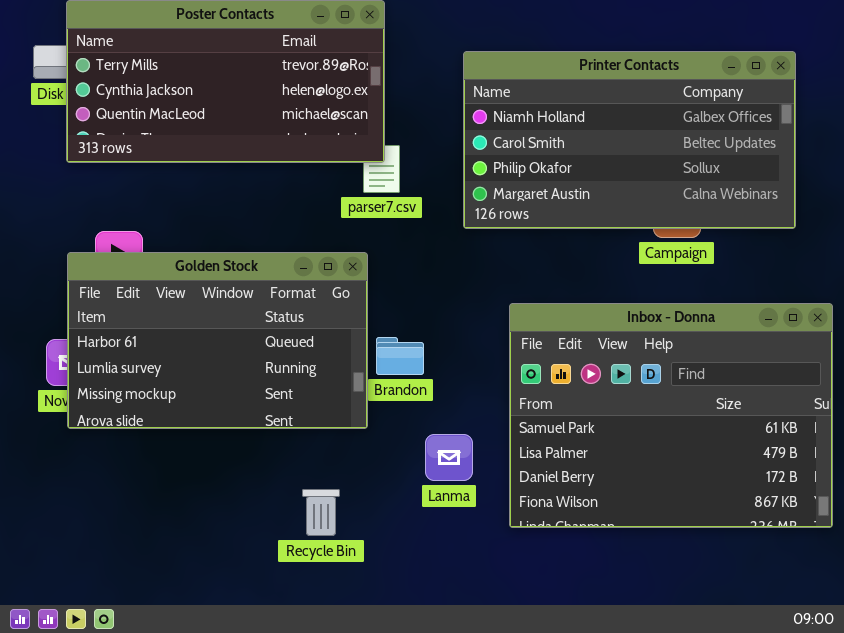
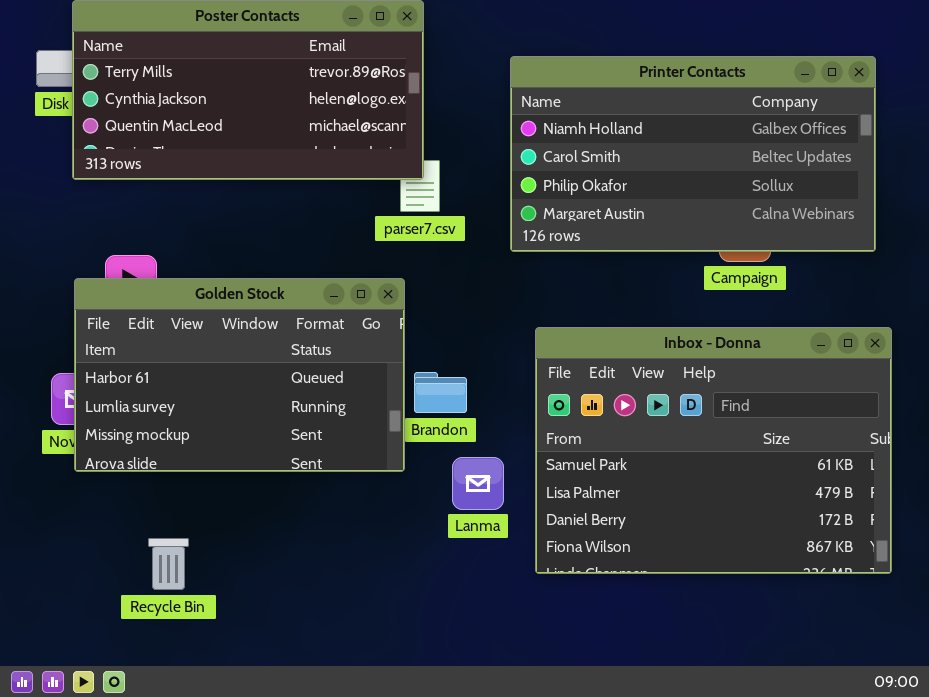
Inbox - Donna: [509,303,833,528] -> [535,327,892,574], moved
Lanma: [425,434,473,481] -> [452,457,504,510], moved
Recycle Bin: [302,489,340,536] -> [148,538,189,590], moved

